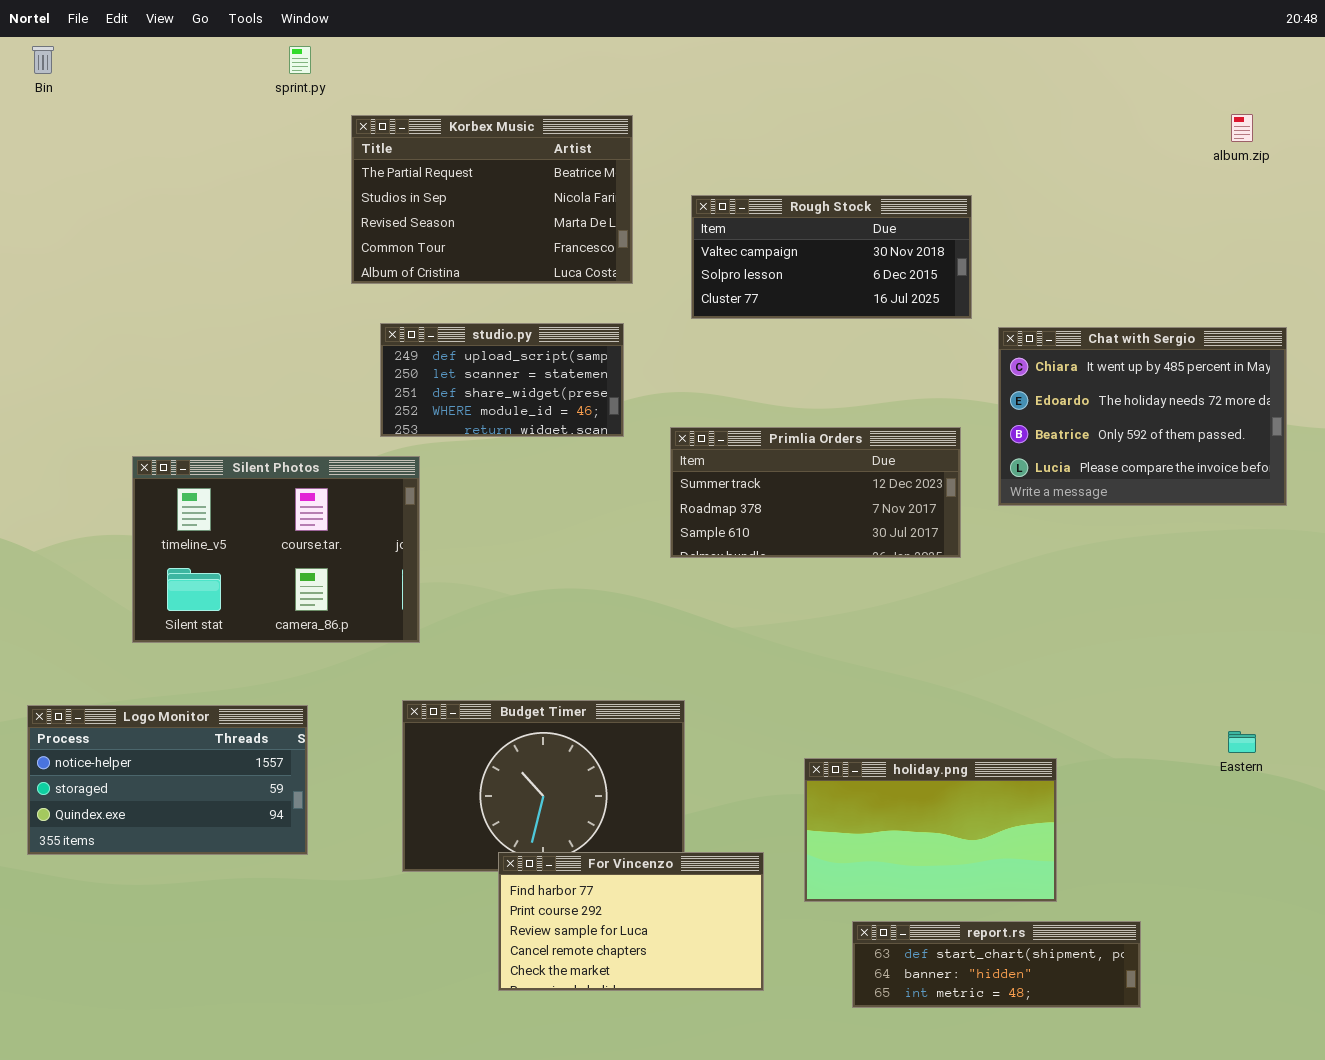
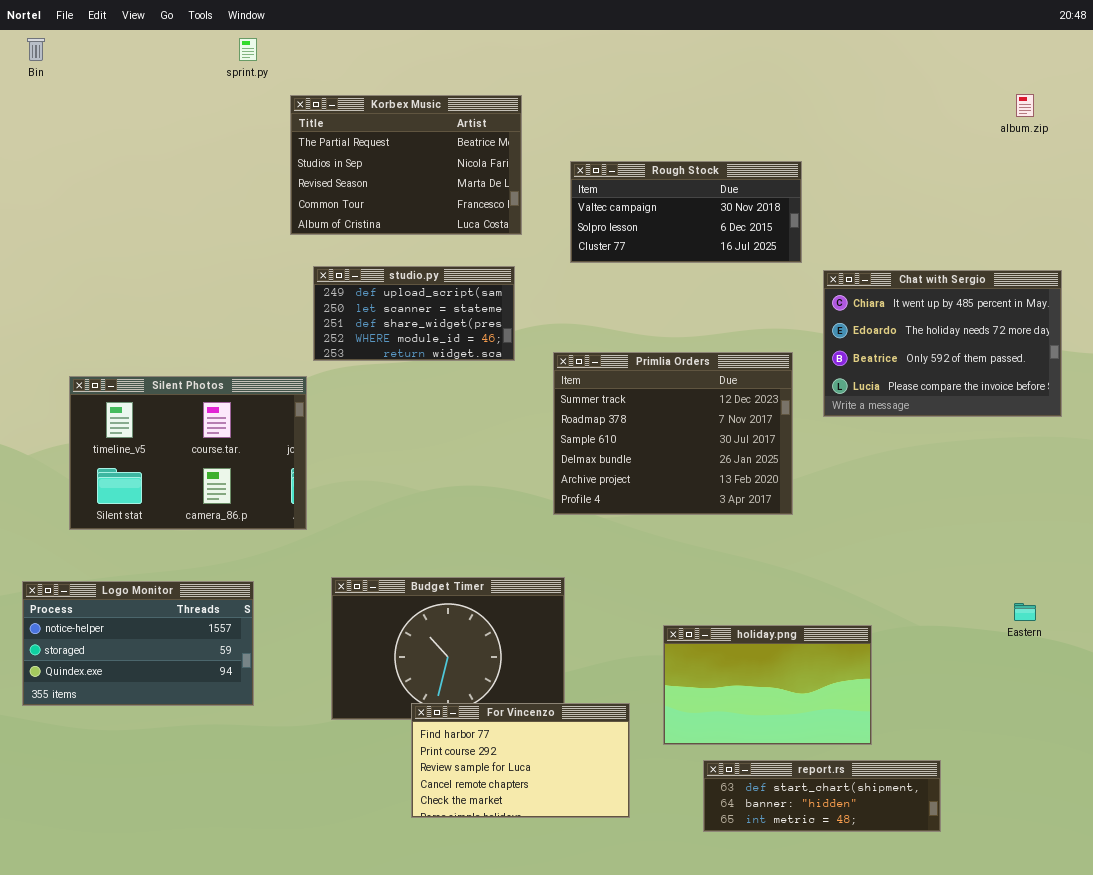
Primlia Orders: [670,427,961,558] -> [553,352,793,515], resized
Silent Photos: [132,456,420,643] -> [69,376,307,530], moved

